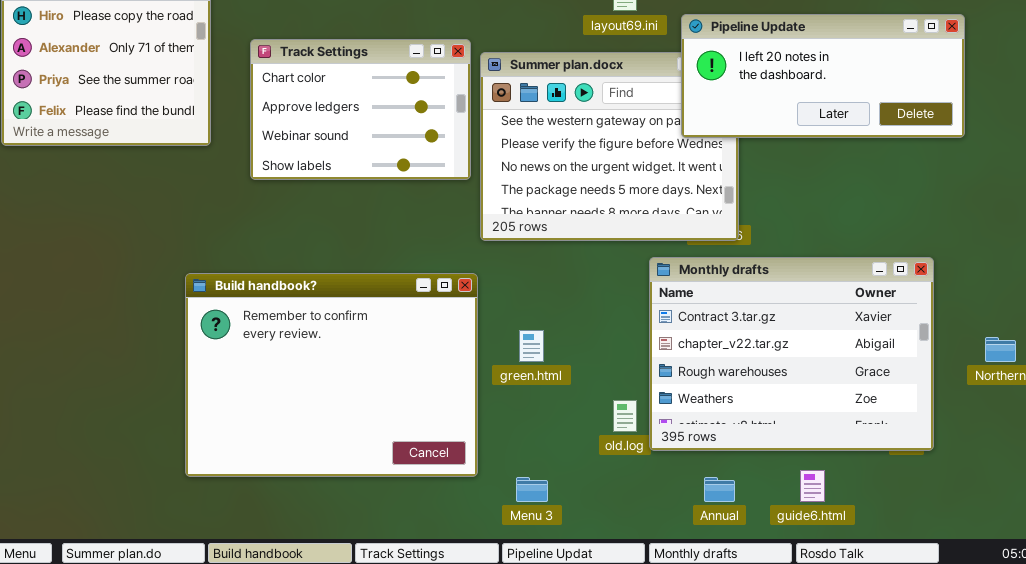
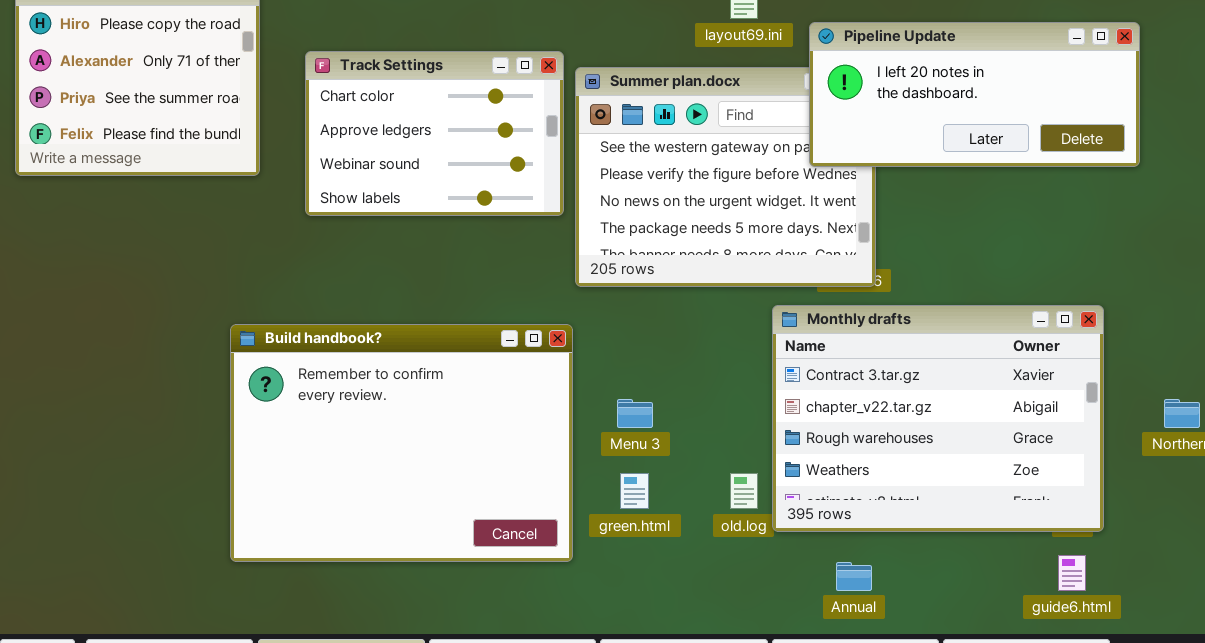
green.html: [519,330,544,362] -> [620,473,649,509], moved
guide6.html: [800,470,825,502] -> [1058,555,1086,591], moved
Menu 3: [516,477,548,502] -> [617,399,653,428], moved

